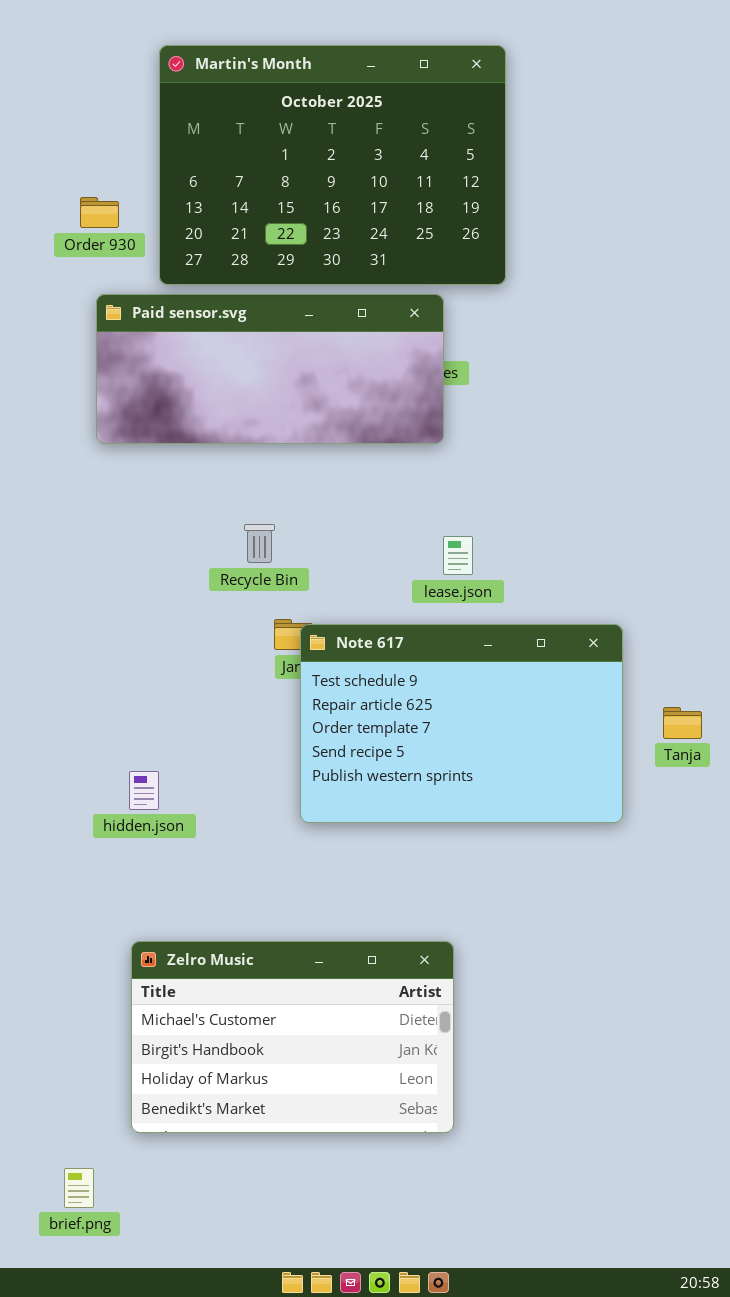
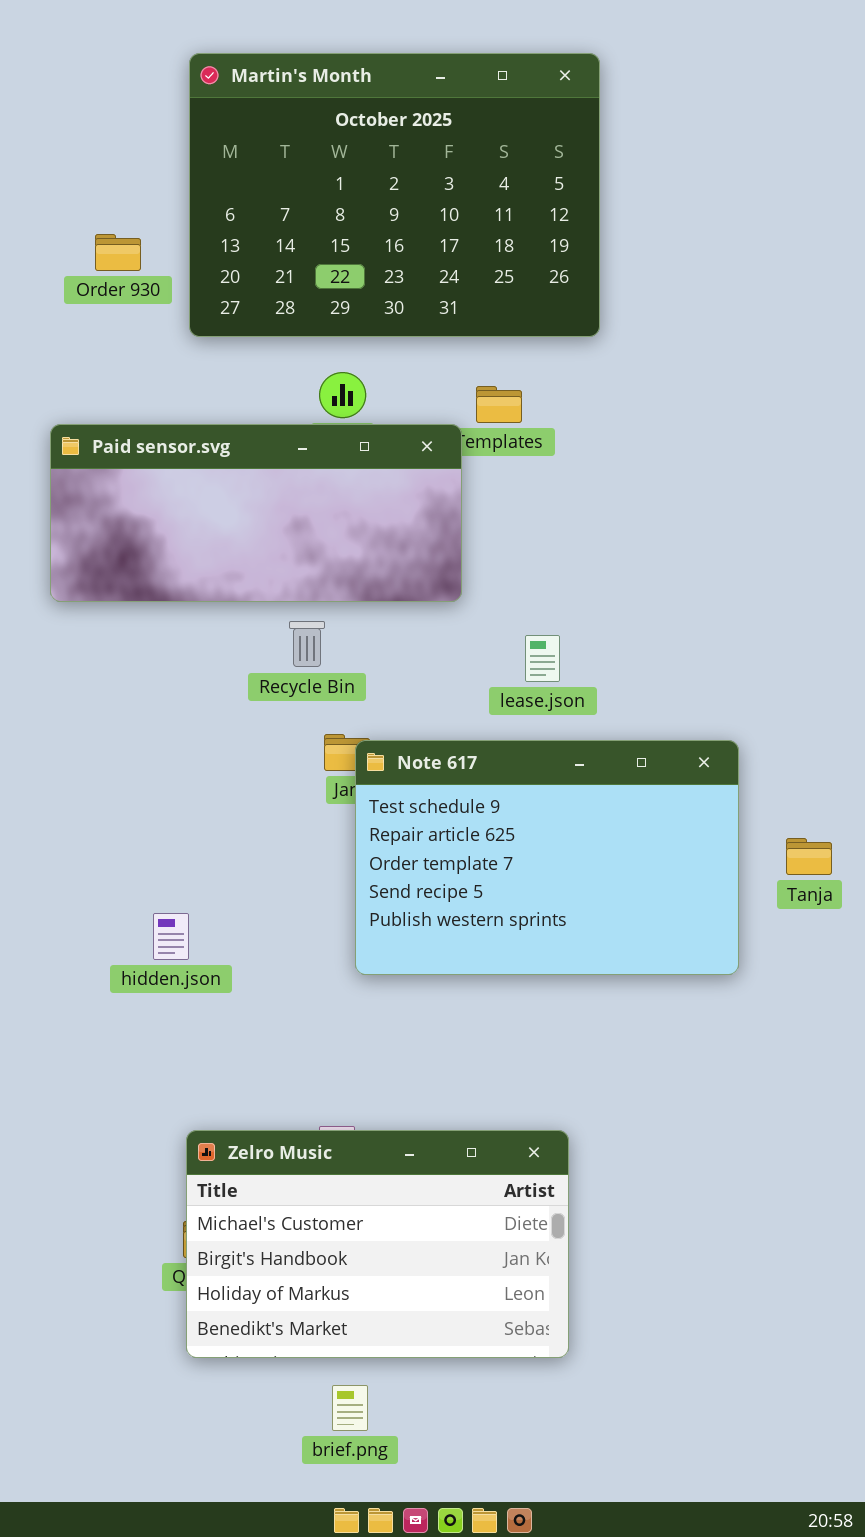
Paid sensor.svg: [96,294,444,444] -> [50,424,462,602], moved
Zelro Music: [131,941,454,1133] -> [186,1130,569,1358], moved
brief.png: [64,1168,94,1208] -> [332,1385,368,1431], moved

